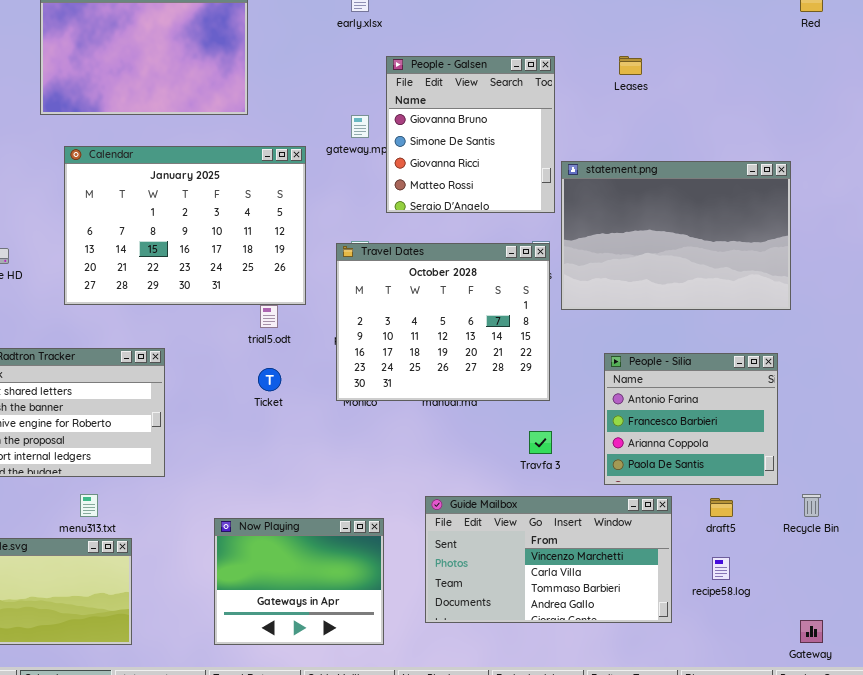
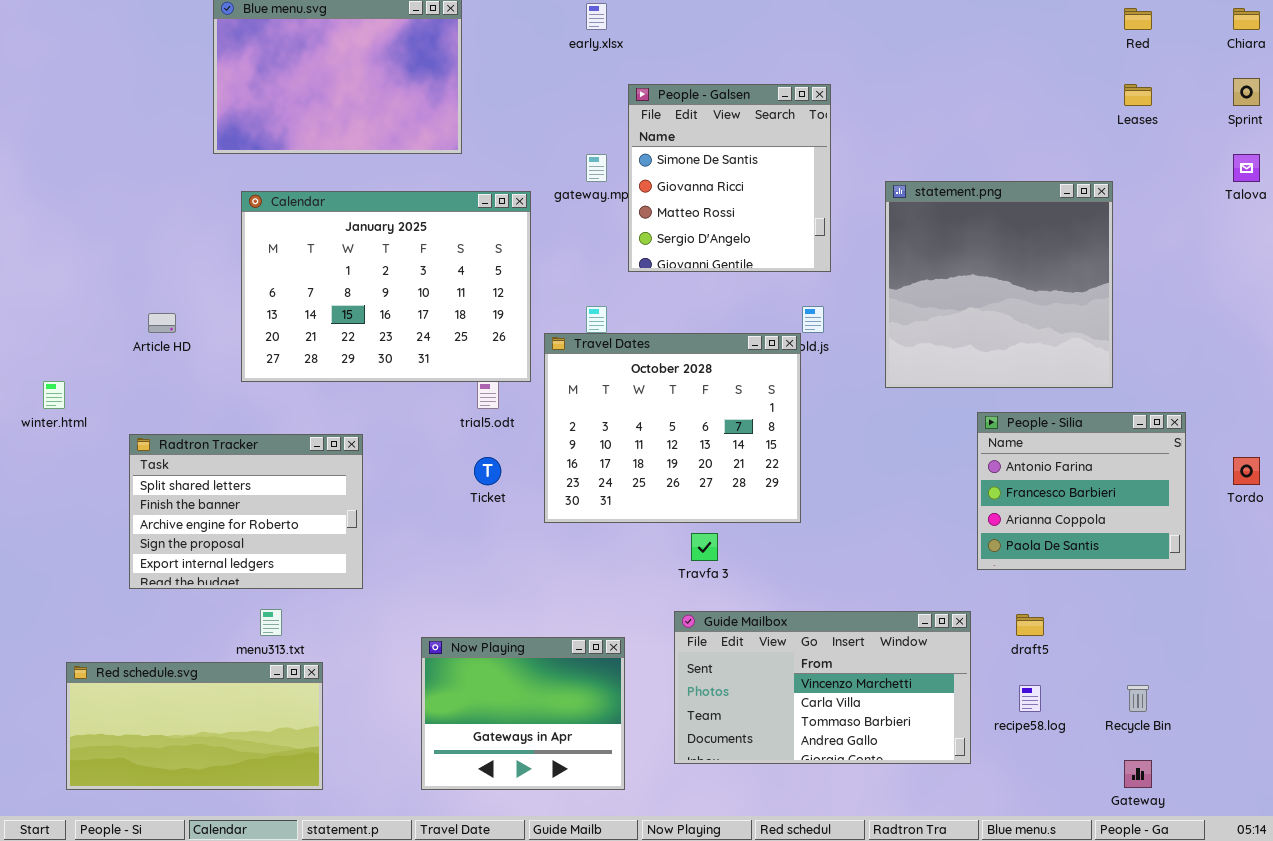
People - Galsen: [386,56,555,213] -> [628,84,831,272], scrolled down 1 row
Leases: [619,56,642,75] -> [1124,84,1152,106], moved
statement.png: [561,161,791,310] -> [885,181,1113,388], resized
Travel Dates: [336,243,550,401] -> [544,333,801,523], moved
People - Silia: [604,353,778,485] -> [977,412,1186,570], moved
Travfa 3: [529,431,552,454] -> [691,533,718,561], moved
Recycle Bin: [802,494,821,517] -> [1127,685,1149,712], moved

